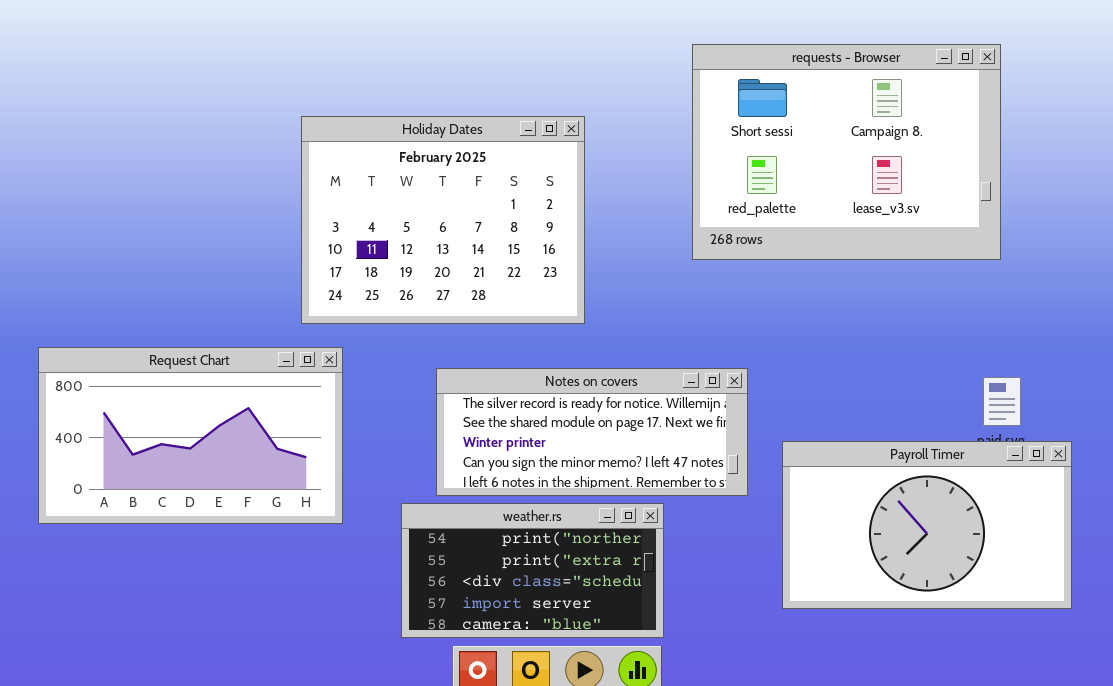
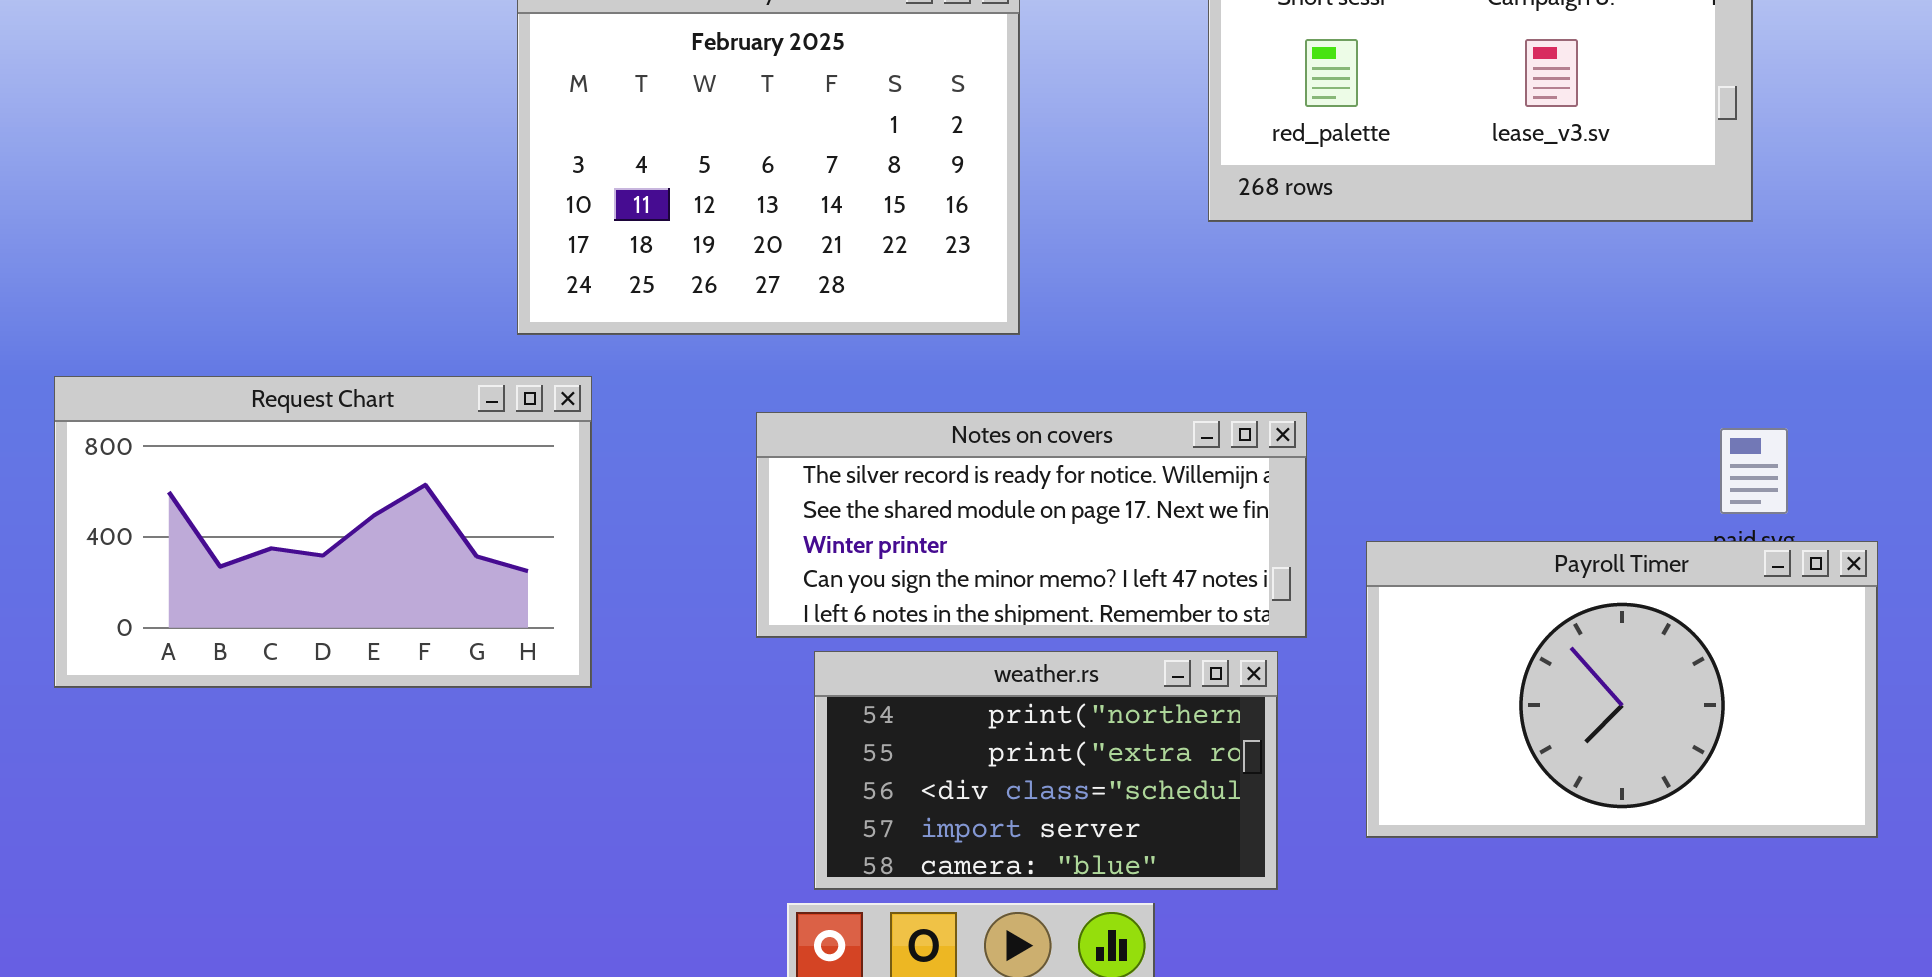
weather.rs: [401,503,664,638] -> [814,651,1278,890], moved

